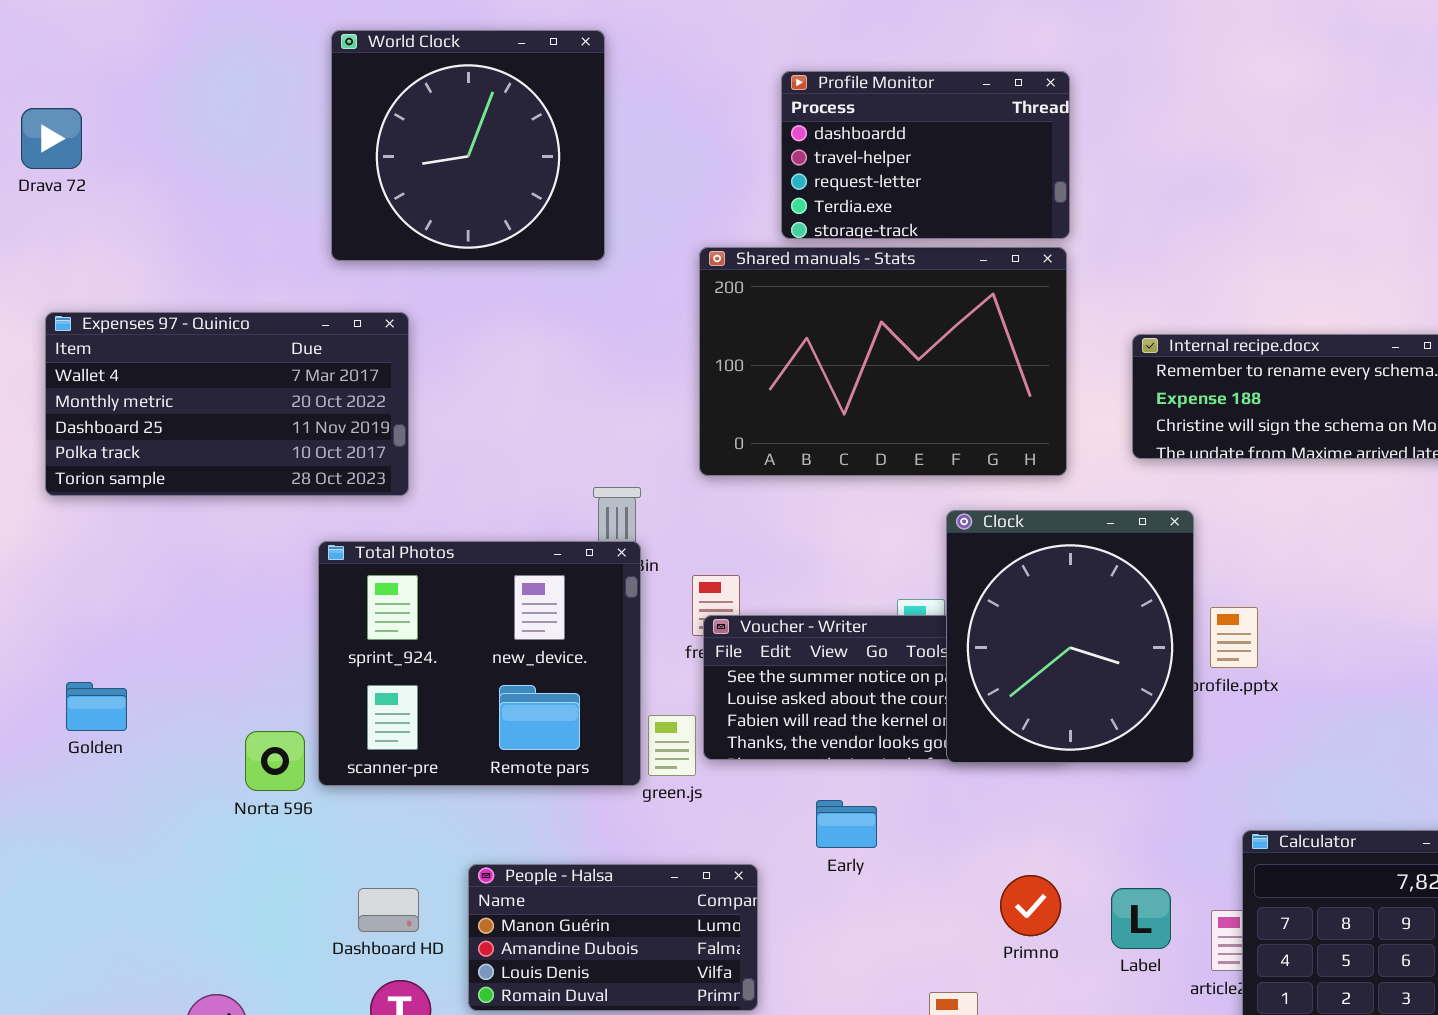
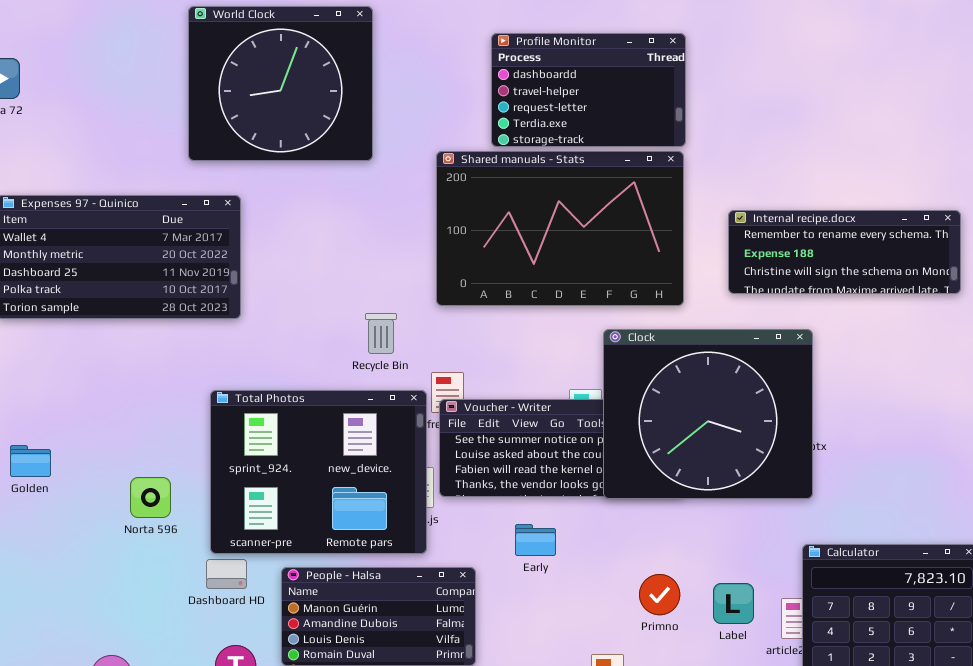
Clock: [946,510,1194,763] -> [603,329,813,499], resized
Total Photos: [318,541,641,786] -> [210,390,427,554], moved
Dashboard HD: [358,888,419,932] -> [206,559,247,589], moved

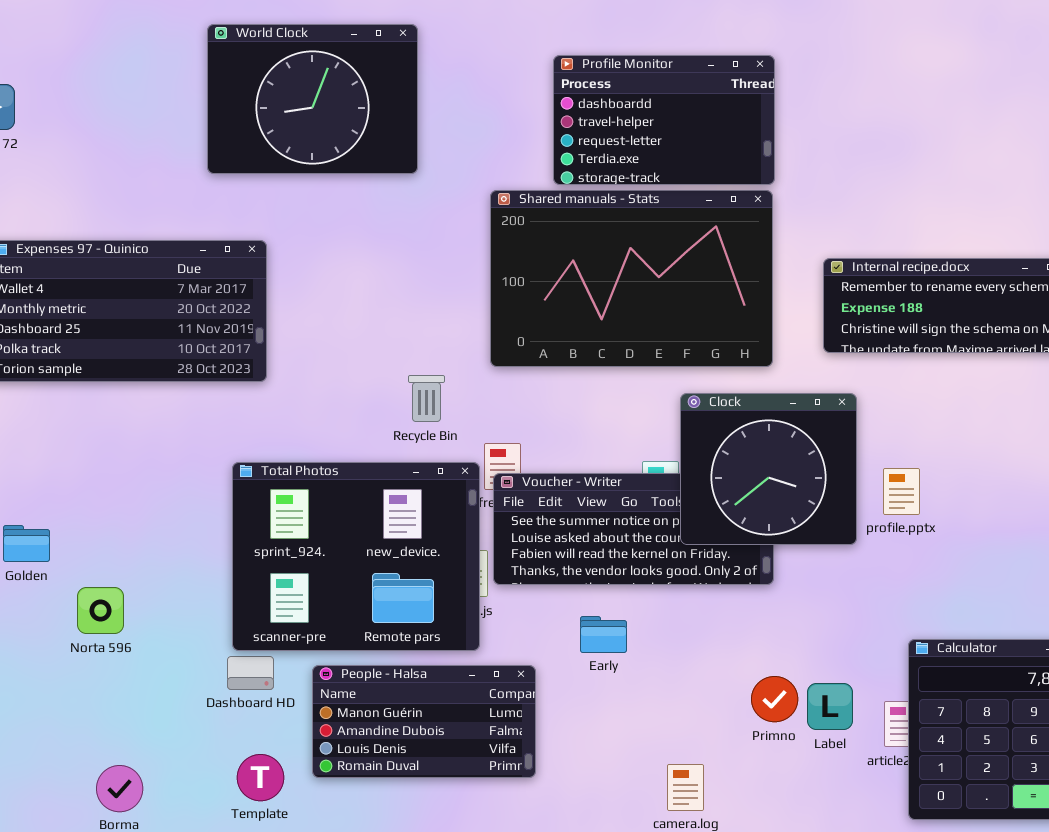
World Clock: [188,6,373,161] -> [207,24,418,174], resized
Clock: [603,329,813,499] -> [680,393,857,545], resized
Norta 596: [130,477,171,518] -> [77,587,124,634], moved
Primno: [639,574,680,615] -> [751,676,798,722], moved

